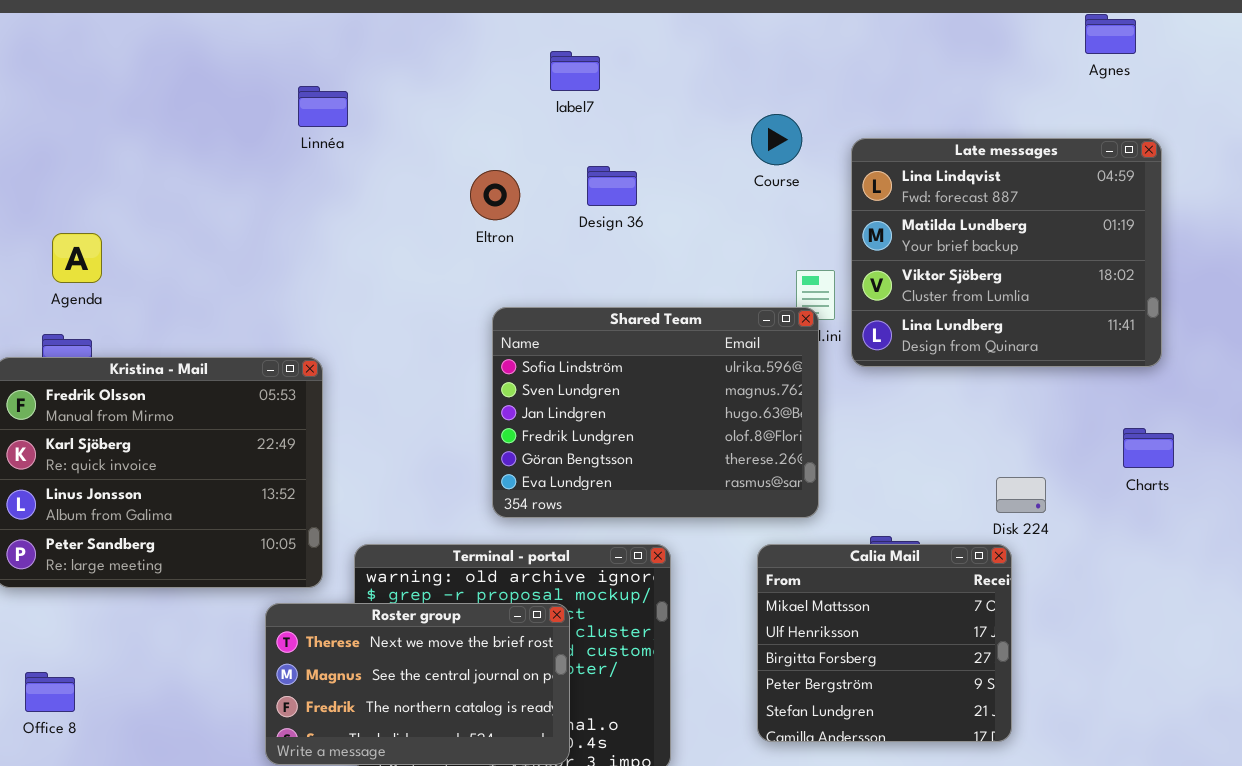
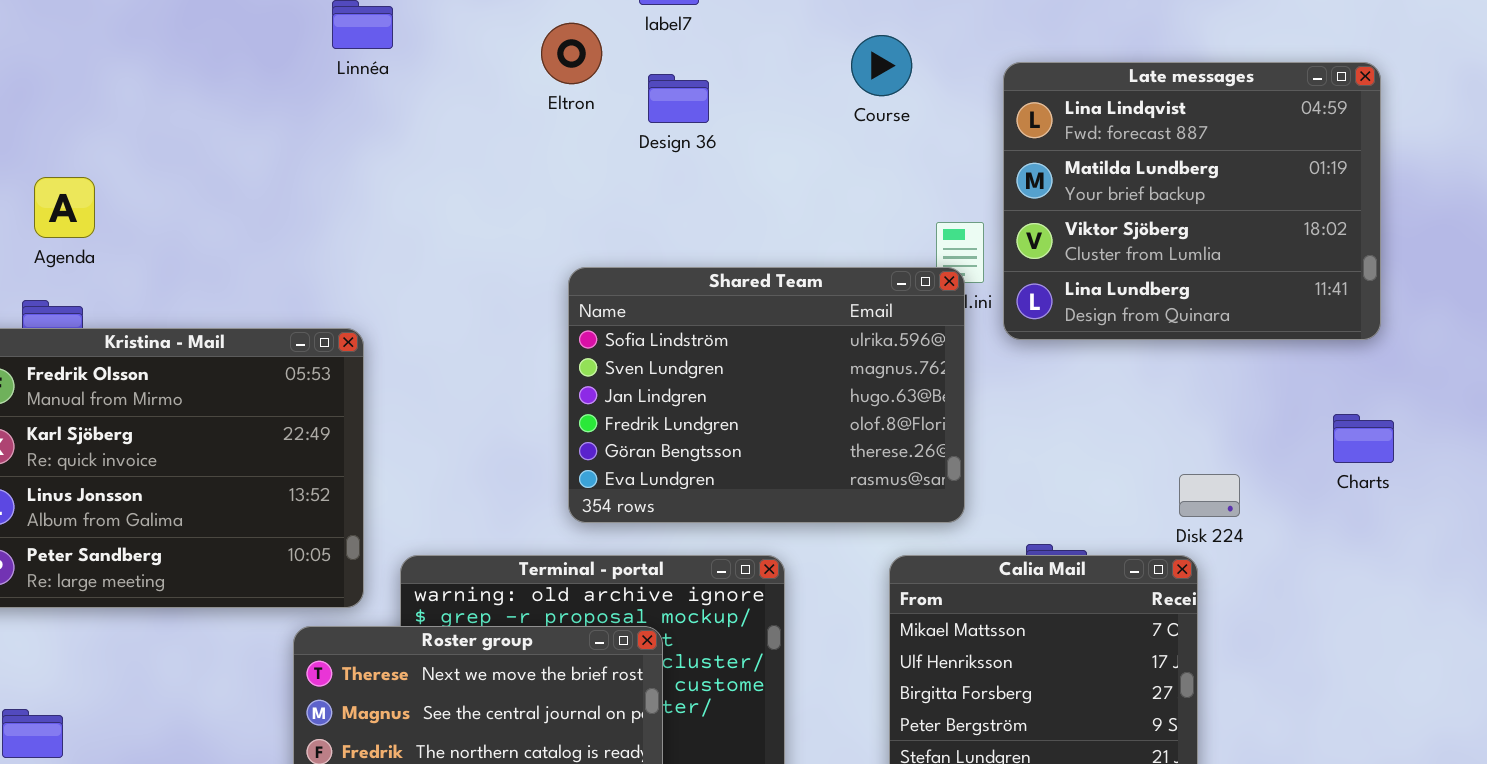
Course: [751,114,802,165] -> [851,35,912,96], moved
Design 36: [587,166,637,206] -> [648,74,709,123], moved
Eltron: [470,170,520,220] -> [541,23,602,84], moved

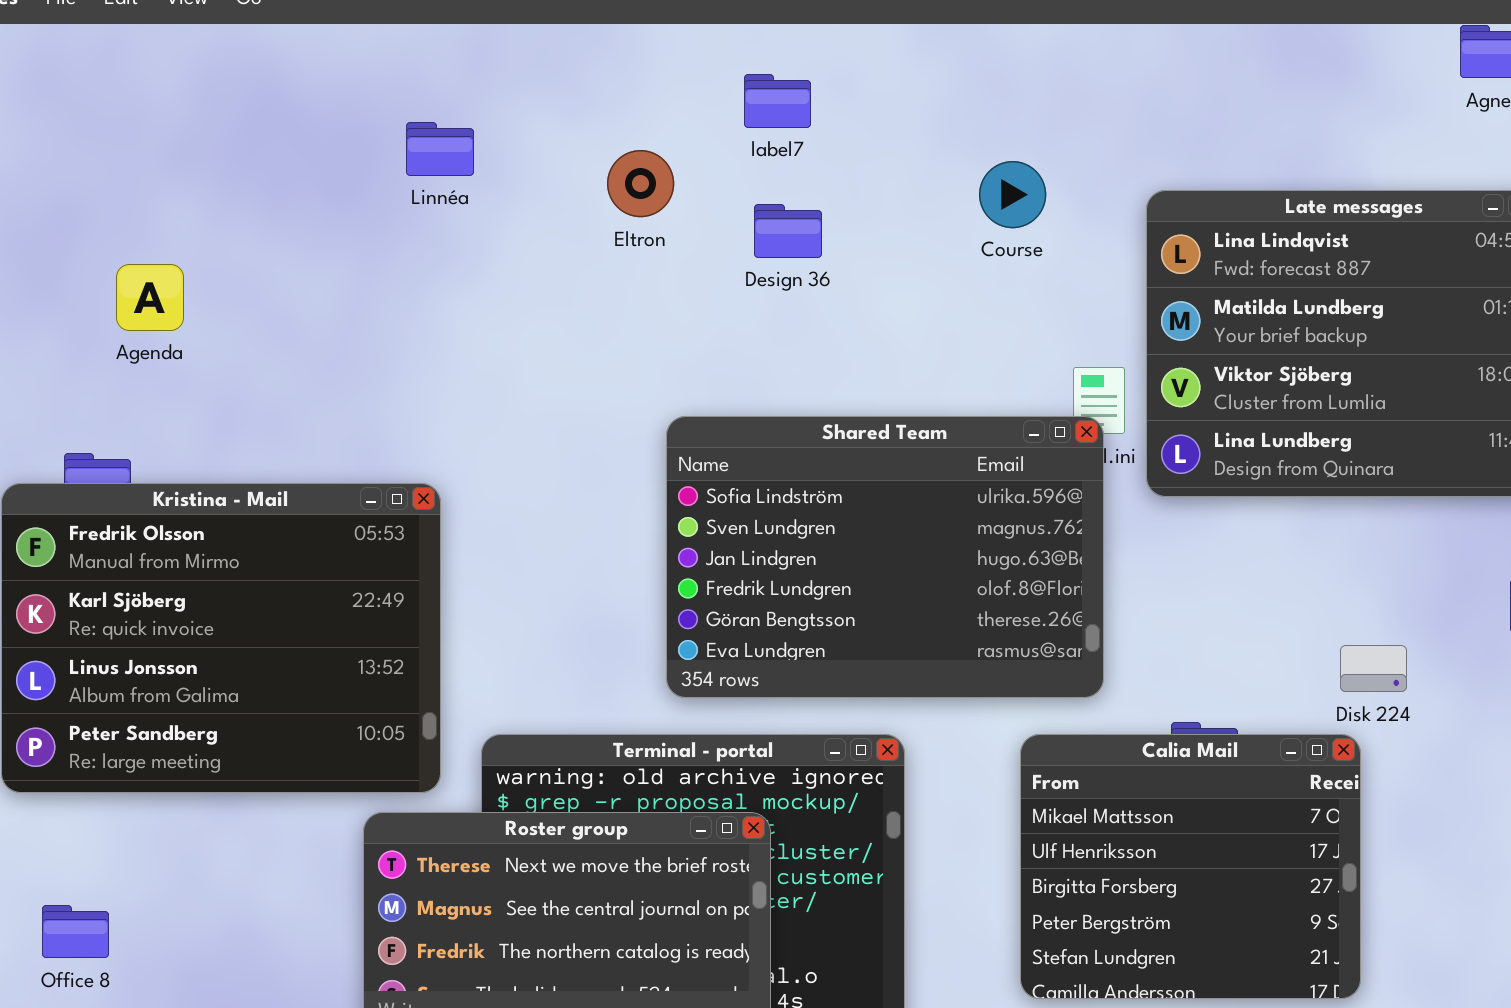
Eltron: [541,23,602,84] -> [607,150,674,217], moved
Agenda: [34,177,95,238] -> [116,264,184,331], moved

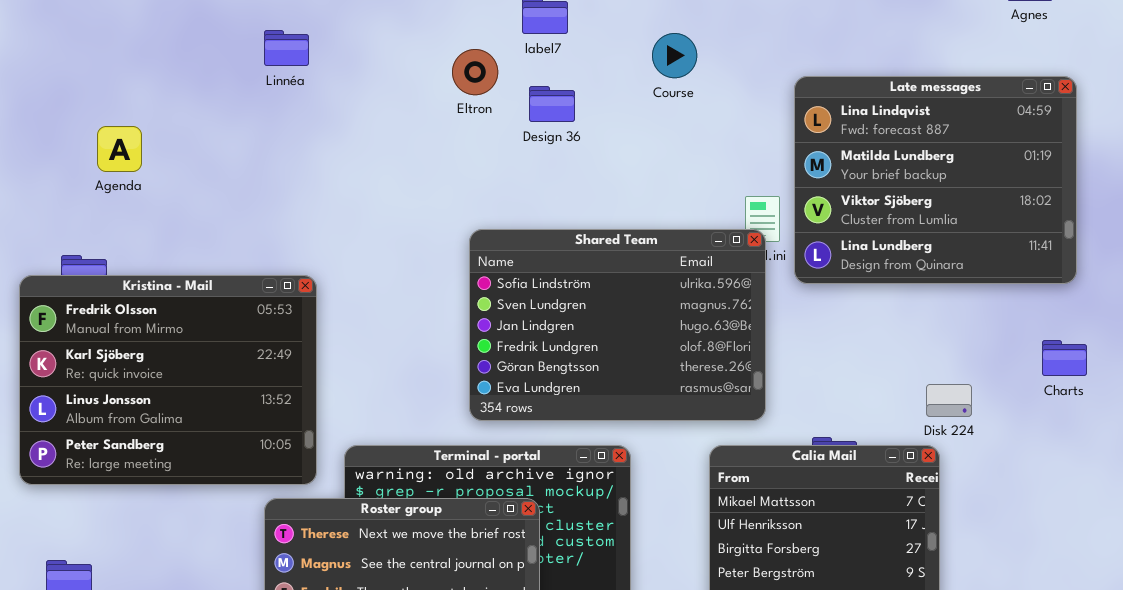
Linnéa: [406,122,474,176] -> [264,30,309,66], moved
Eltron: [607,150,674,217] -> [452,49,498,95], moved
Course: [979,161,1046,228] -> [652,33,697,78], moved

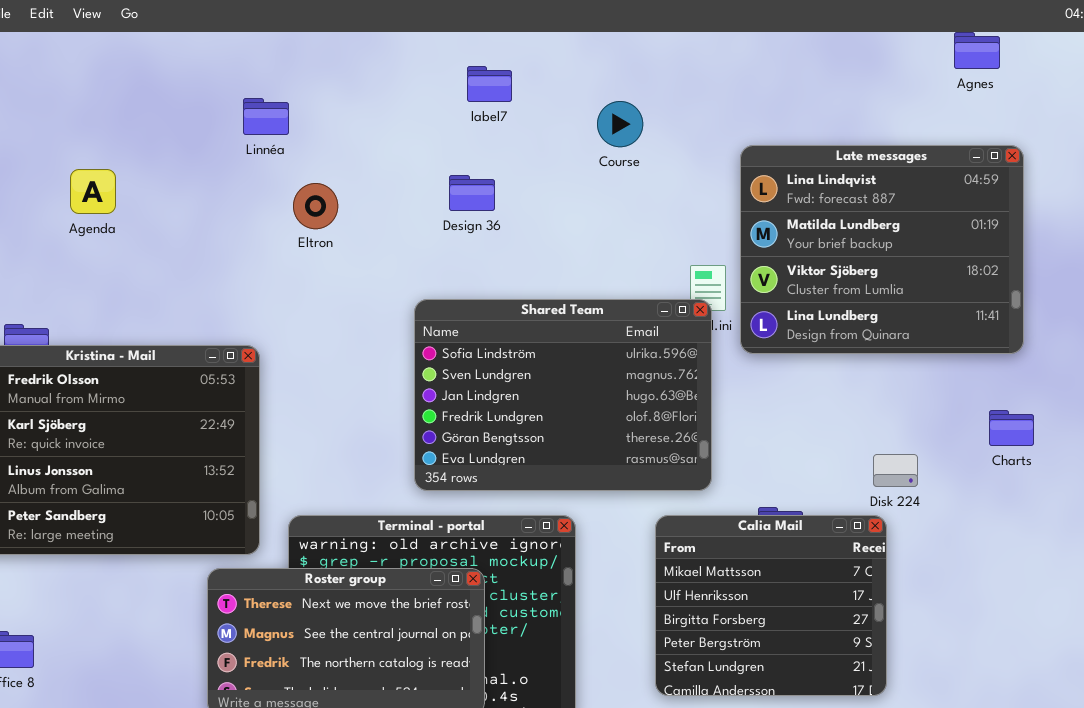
Linnéa: [264,30,309,66] -> [243,98,289,135], moved
Eltron: [452,49,498,95] -> [293,183,338,229], moved
Design 36: [529,86,575,122] -> [449,175,495,211], moved
Agenda: [97,126,142,172] -> [70,169,116,214], moved

